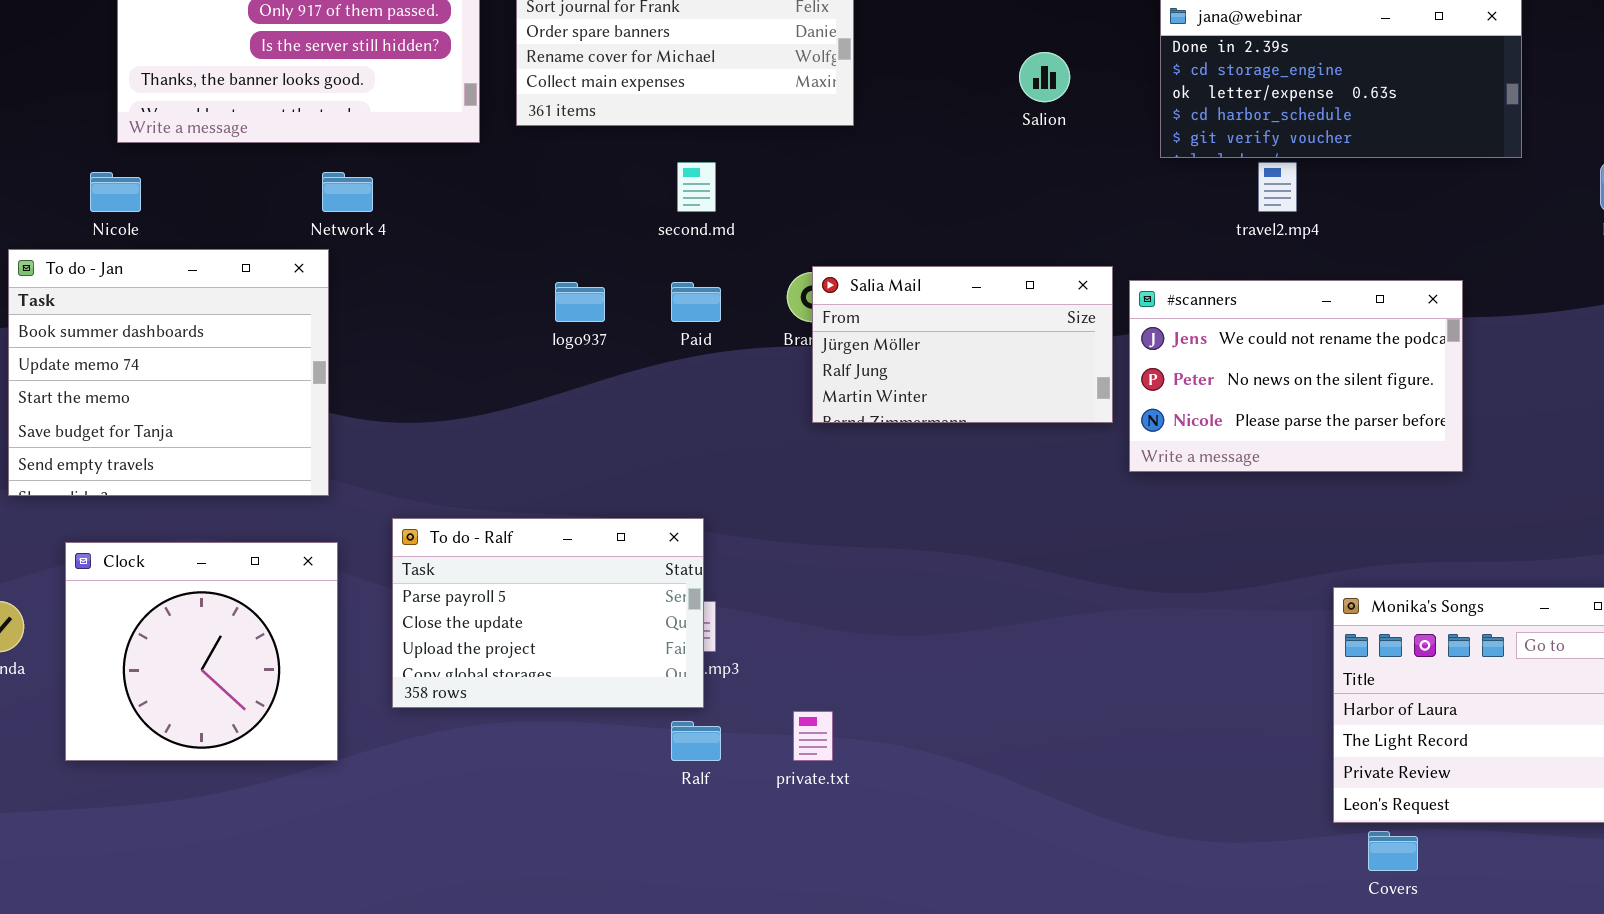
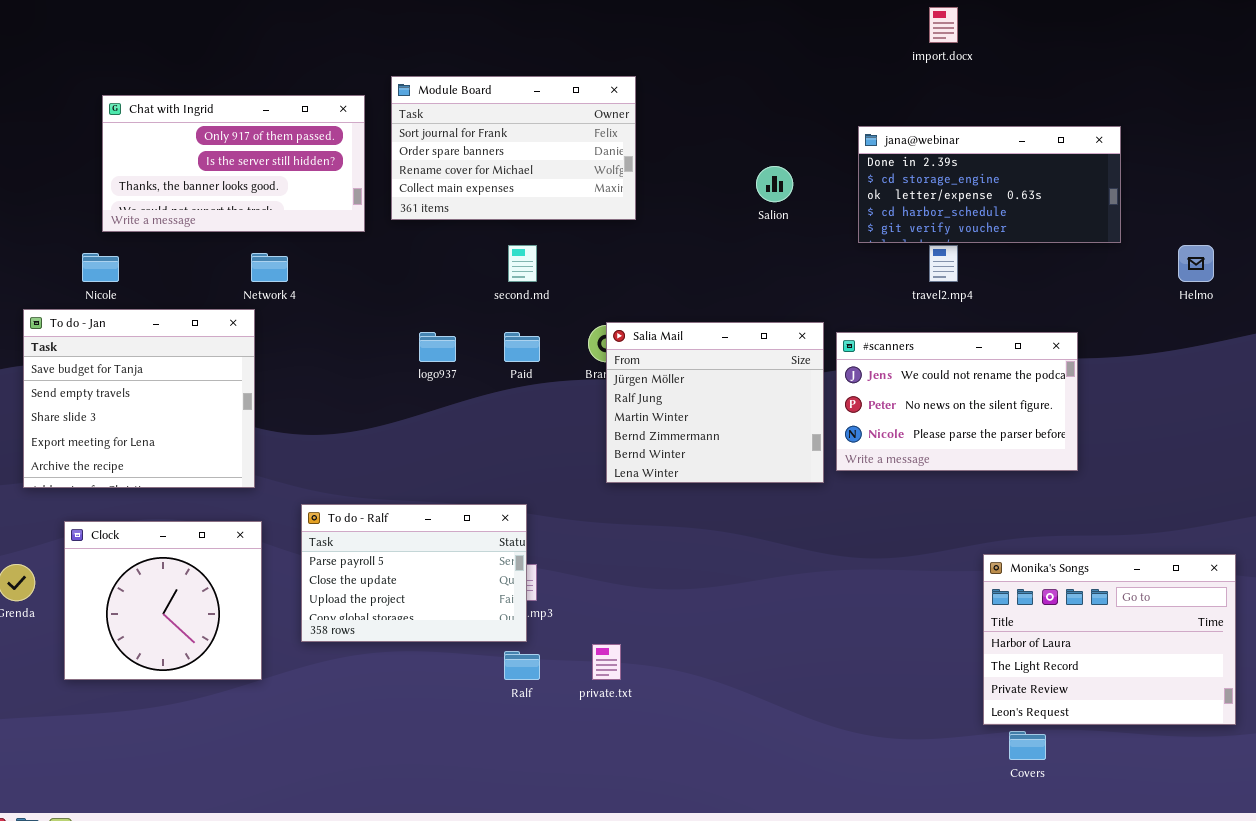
To do - Jan: [8,249,329,496] -> [23,309,255,488], scrolled down 3 rows
Salia Mail: [812,266,1113,423] -> [606,322,824,483], resized

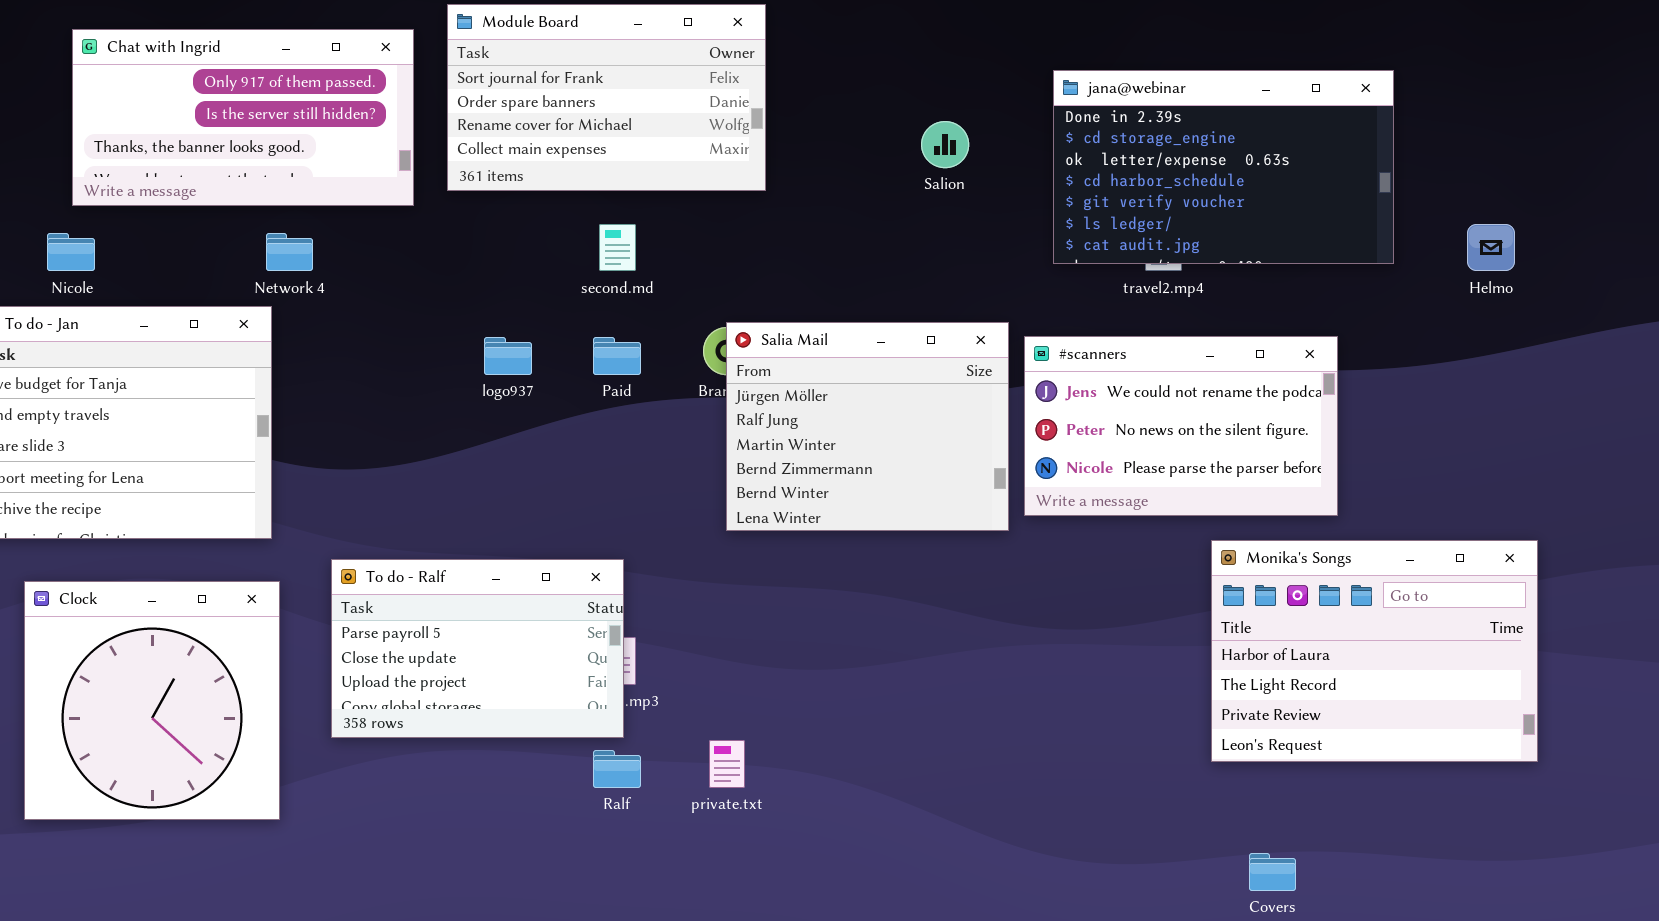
jana@webinar: [858,126,1121,243] -> [1053,70,1394,264], resized
Clock: [64,521,262,680] -> [24,581,280,820], resized
Monika's Songs: [983,554,1236,725] -> [1211,540,1538,762], moved

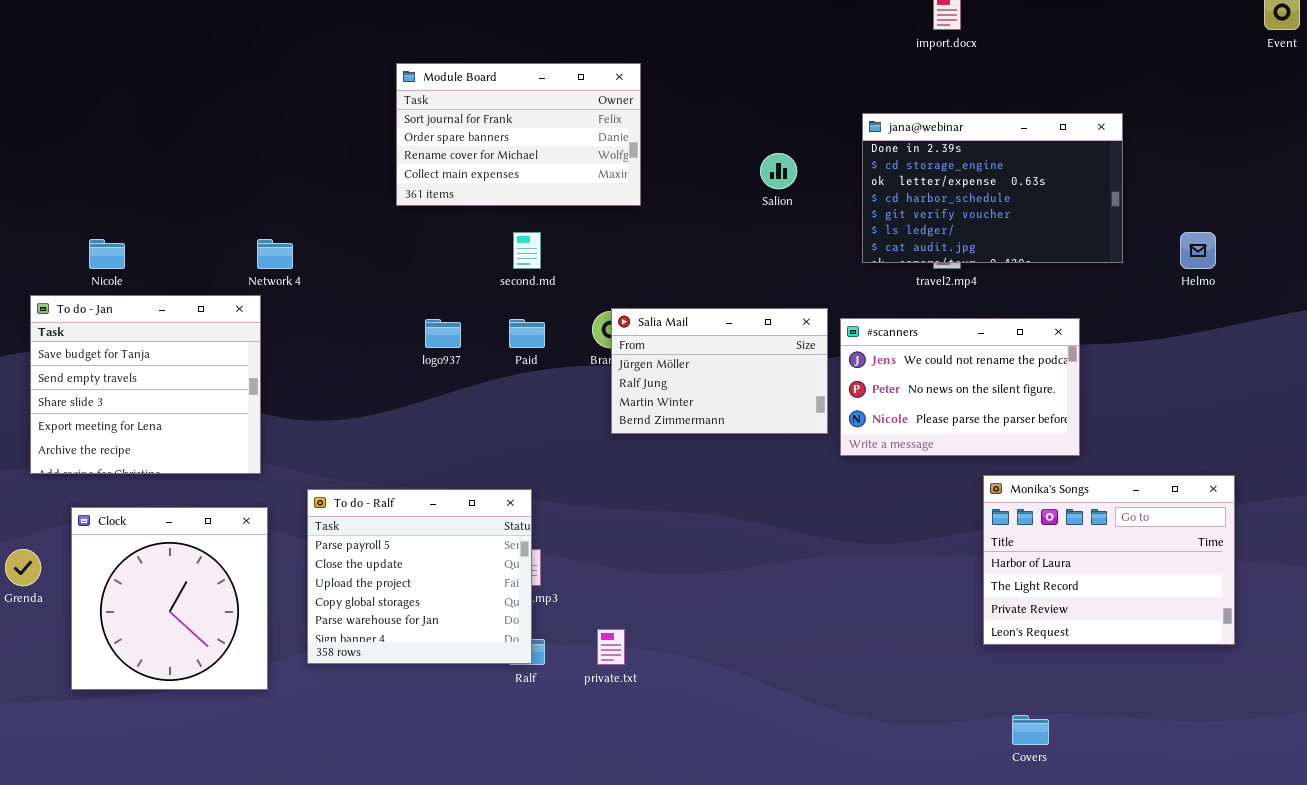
Chat with Ingrid: [72,29,414,206] -> none, closed
Salia Mail: [726,322,1009,531] -> [611,308,828,434], resized
To do - Ralf: [331,559,624,738] -> [307,489,532,664], resized

